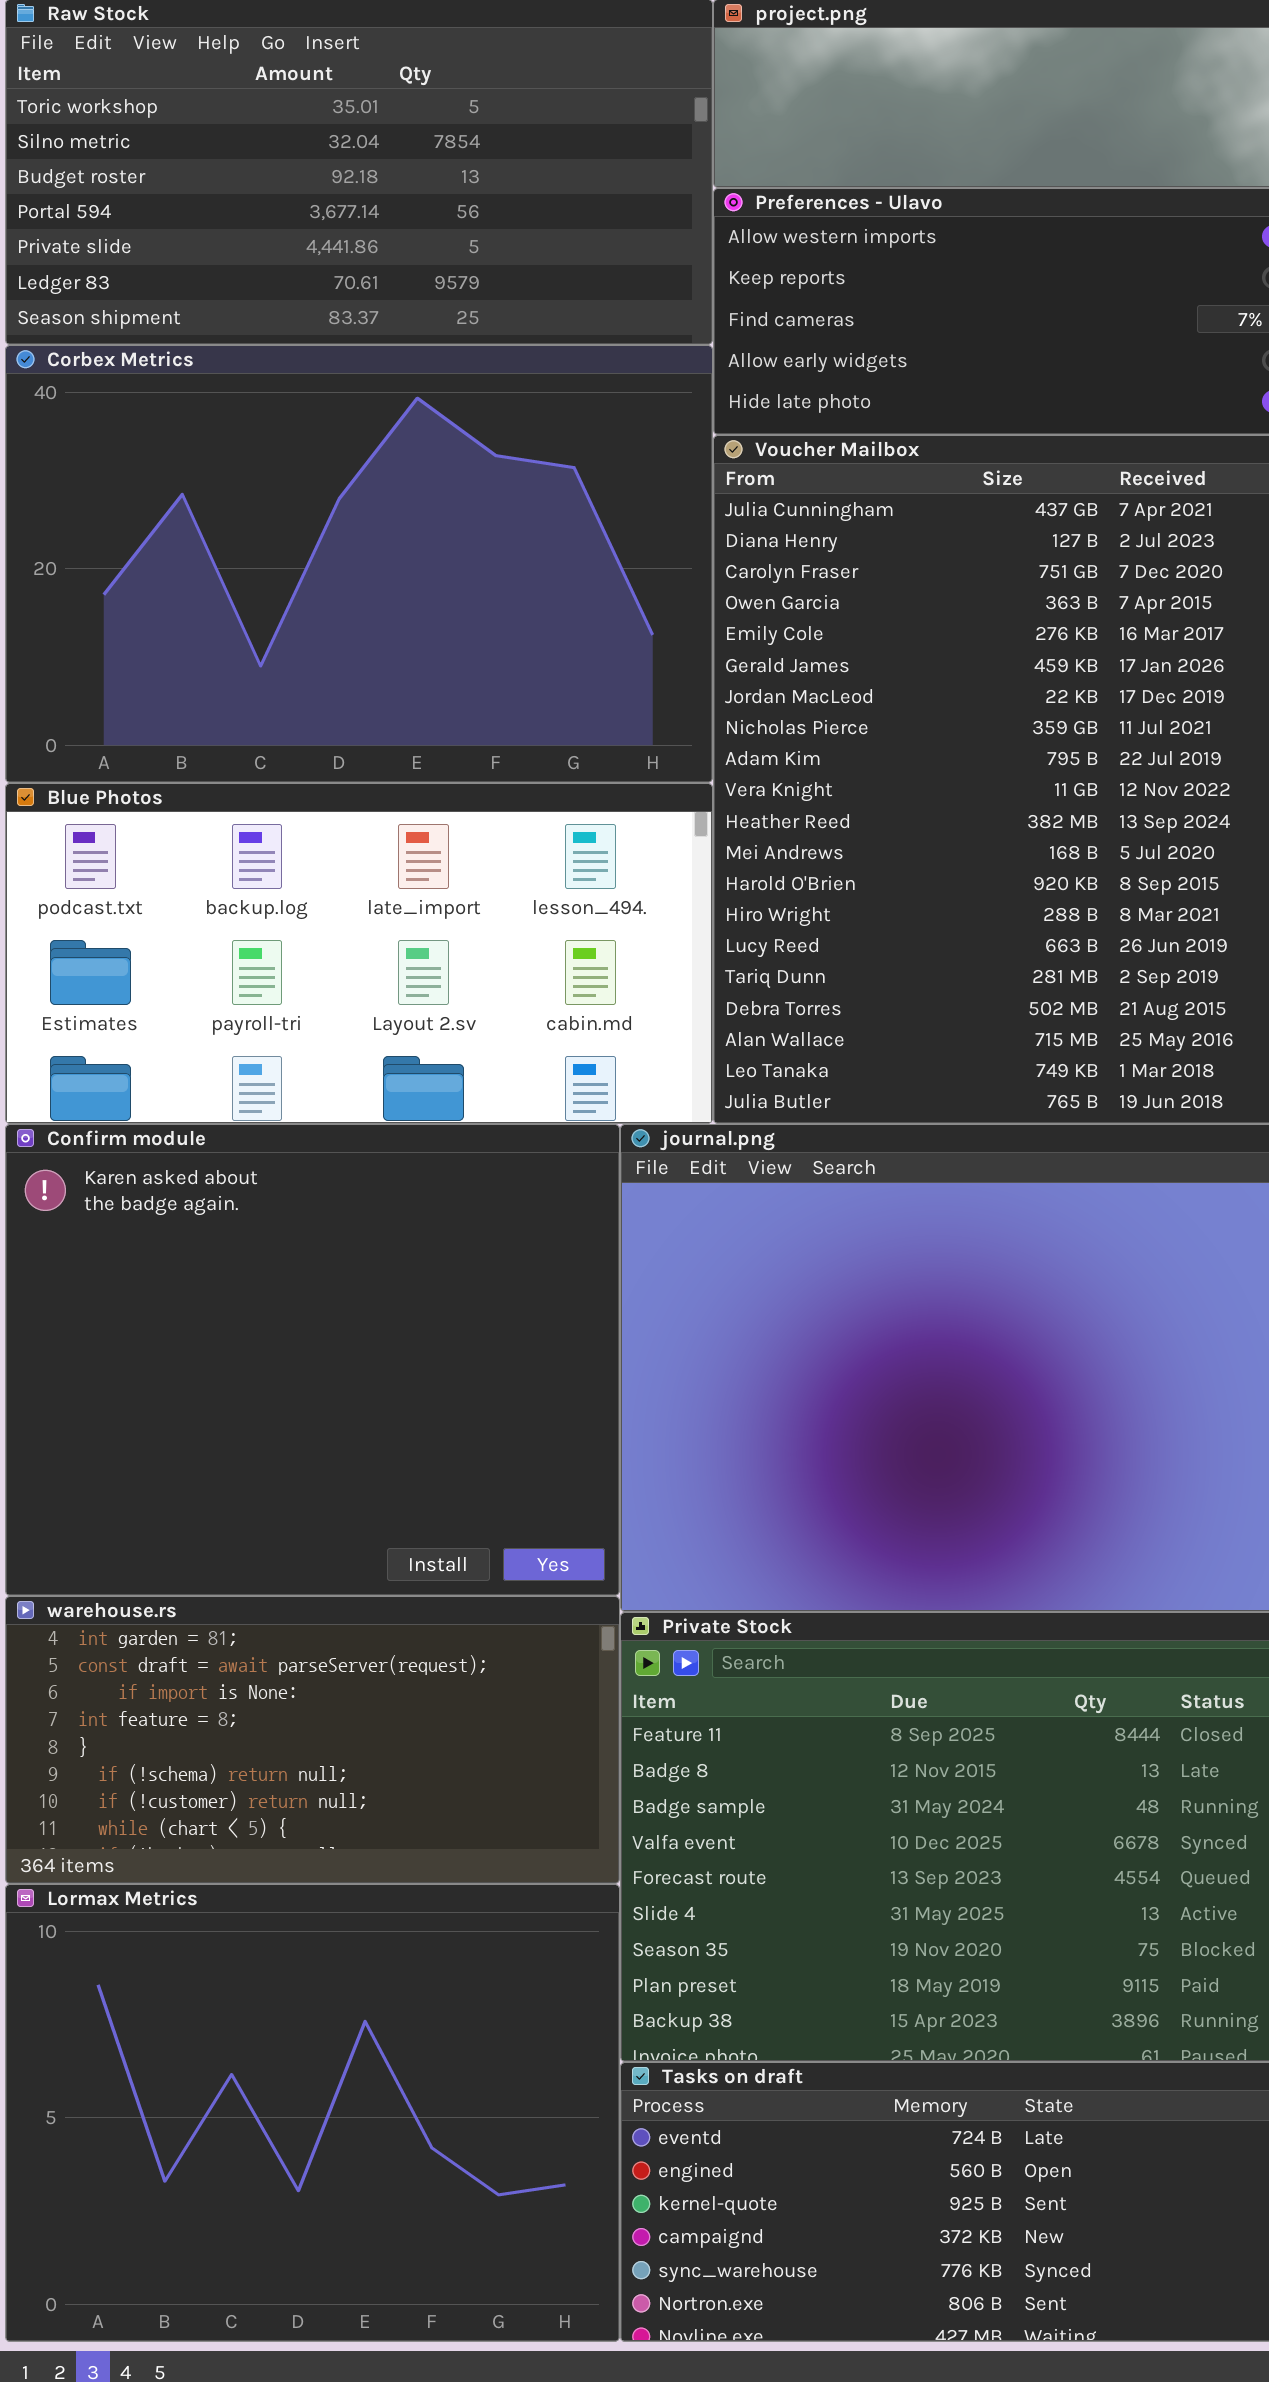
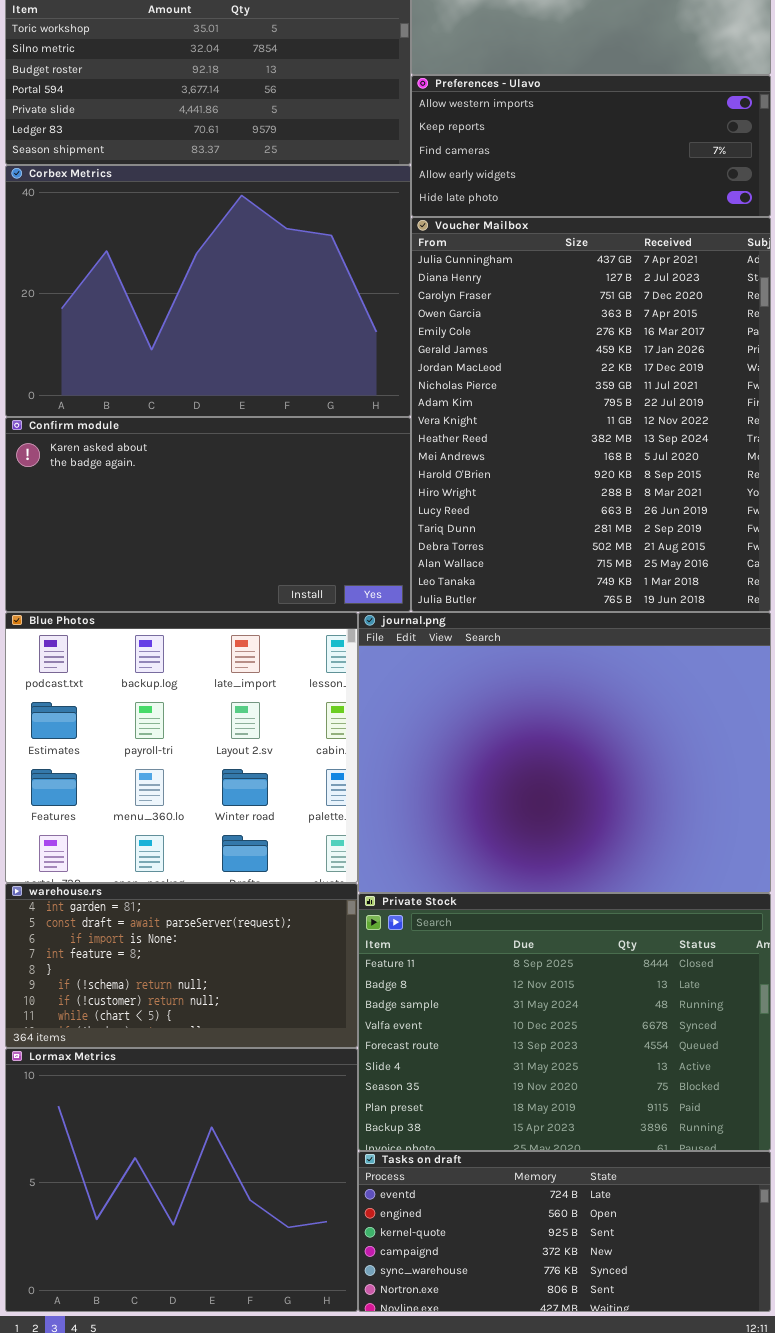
Blue Photos: [5,783,713,1124] -> [5,612,358,883], moved, resized
Confirm module: [5,1124,620,1596] -> [5,417,411,612], moved, resized

